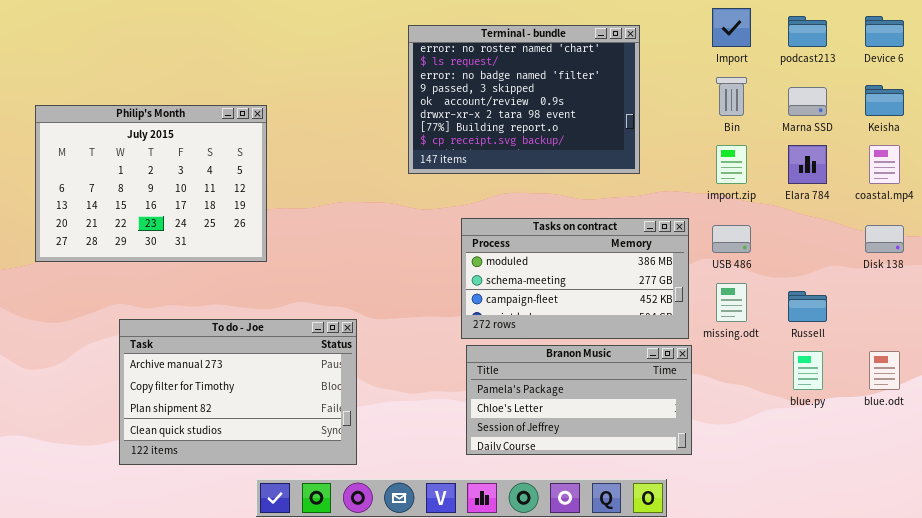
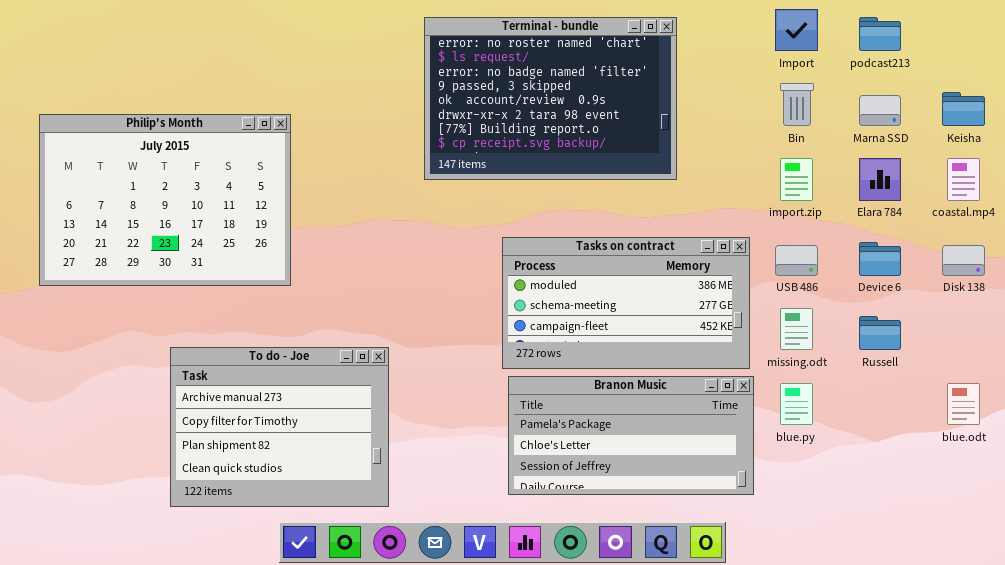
Device 6: [865,16,904,47] -> [859,242,901,276], moved
Terminal - bundle: [408,25,640,174] -> [424,17,677,180], moved
To do - Joe: [119,319,357,465] -> [170,347,389,507], resized
blue.py: [793,351,823,390] -> [780,383,813,425], moved

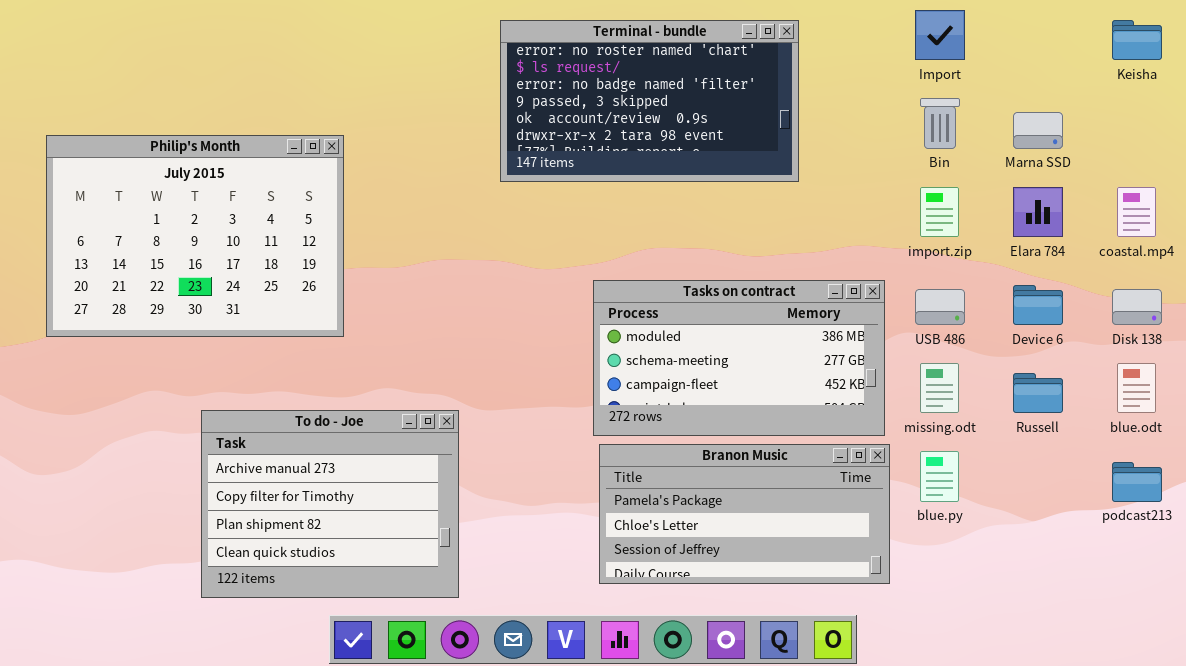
Terminal - bundle: [424,17,677,180] -> [500,20,799,182], resized
podcast213: [859,17,901,51] -> [1112,462,1162,502], moved
Keisha: [942,92,985,126] -> [1112,20,1162,60], moved
blue.odt: [947,383,980,425] -> [1117,363,1156,413], moved

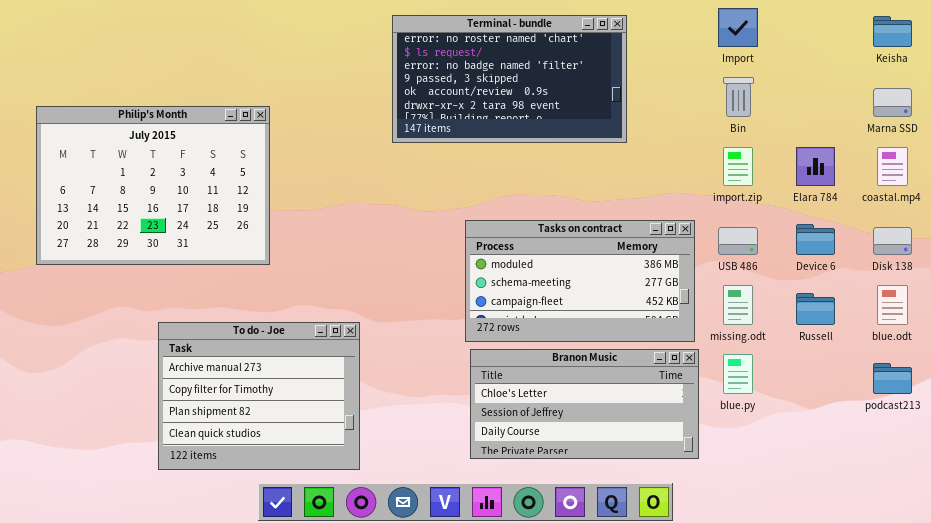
Marna SSD: [1013,112,1063,149] -> [873,88,912,117], moved
Branon Music: [599,444,890,584] -> [470,349,699,459], scrolled down 1 row

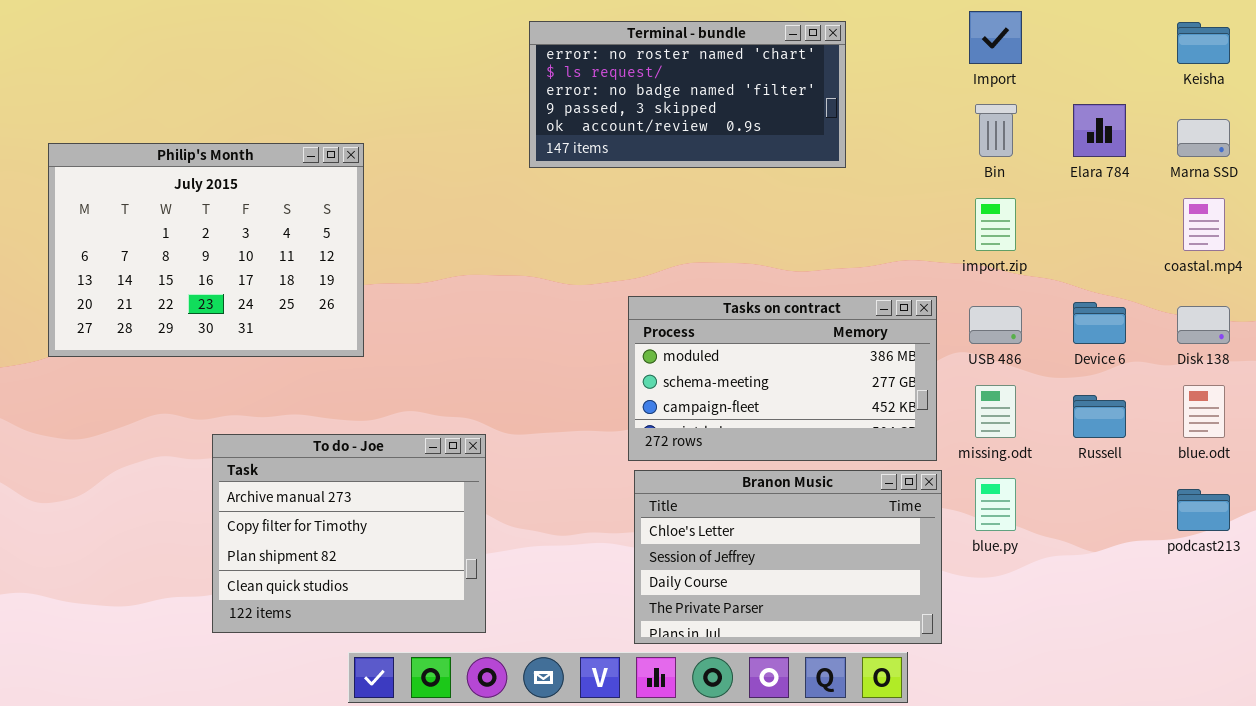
Terminal - bundle: [392,15,627,143] -> [529,21,846,168], resized
Elara 784: [796,147,835,186] -> [1073,104,1126,157], moved
Branon Music: [470,349,699,459] -> [634,470,942,644], resized

